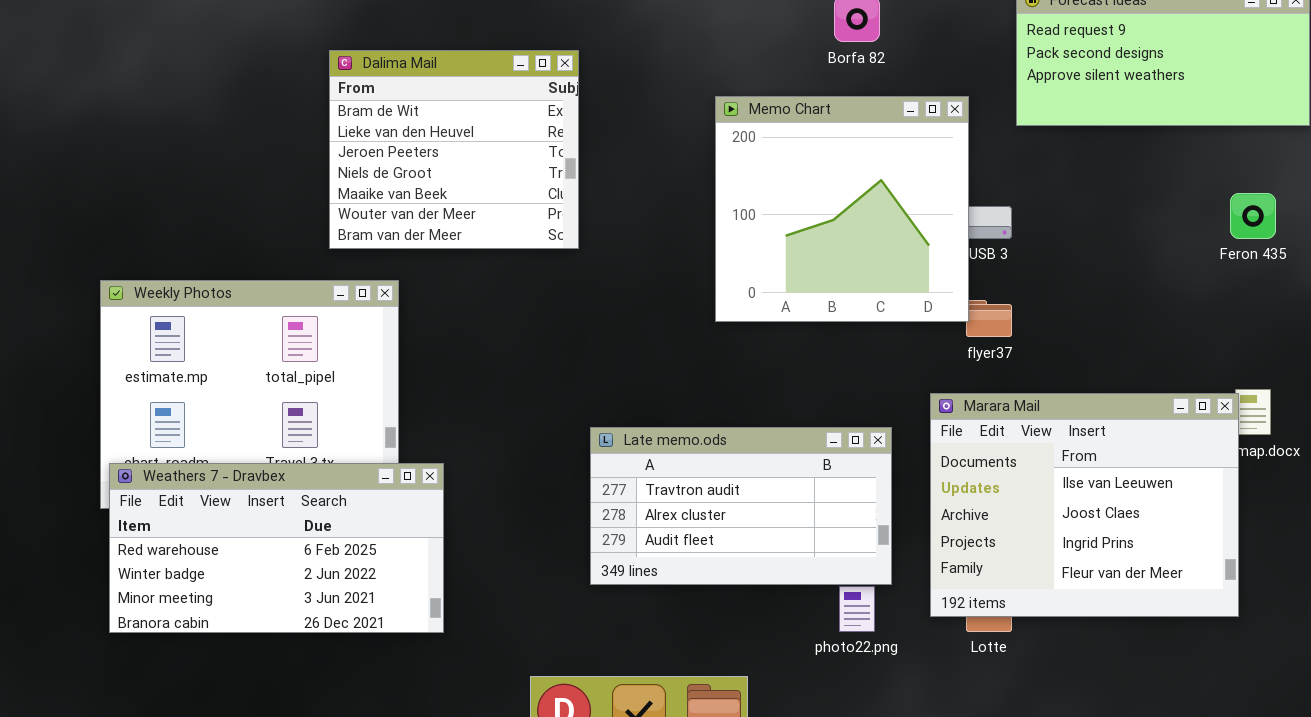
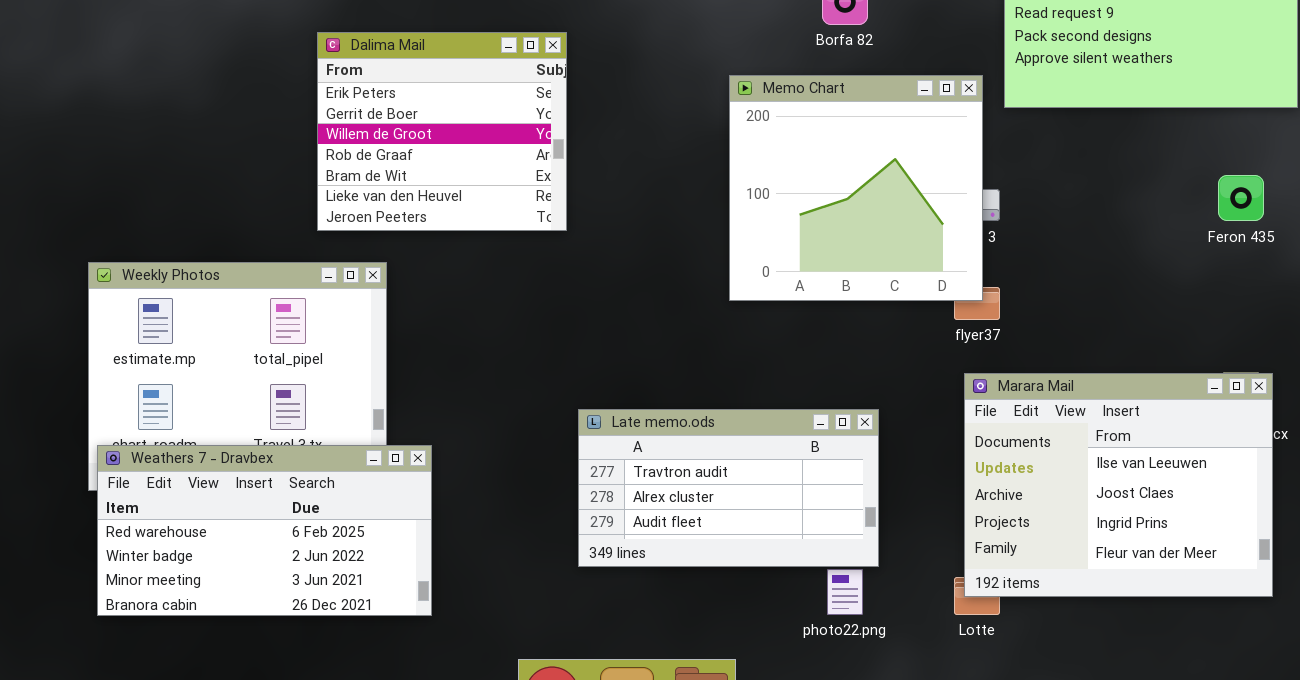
Dalima Mail: [329,50,579,249] -> [317,32,567,231], scrolled up 4 rows
Memo Chart: [715,96,969,322] -> [729,75,983,301], moved
Marara Mail: [930,393,1239,617] -> [964,373,1273,597], moved

